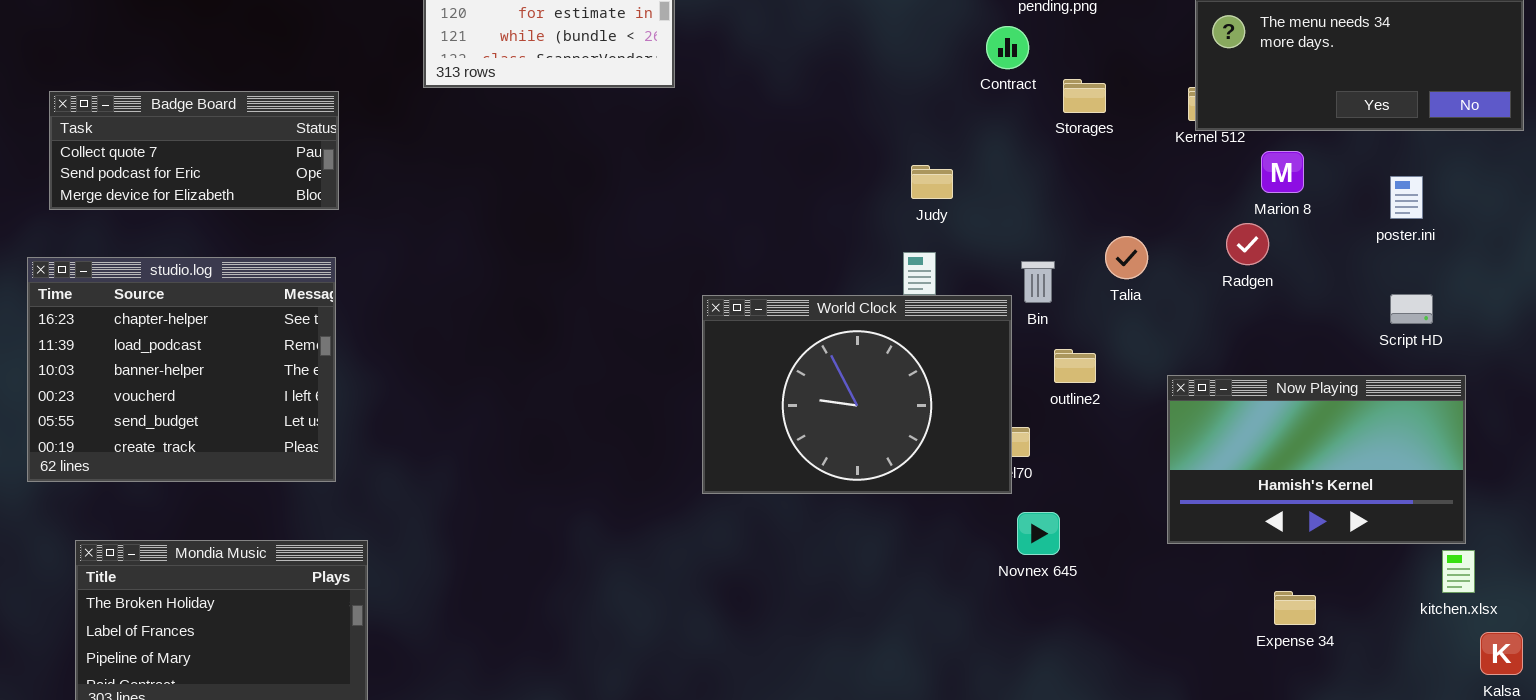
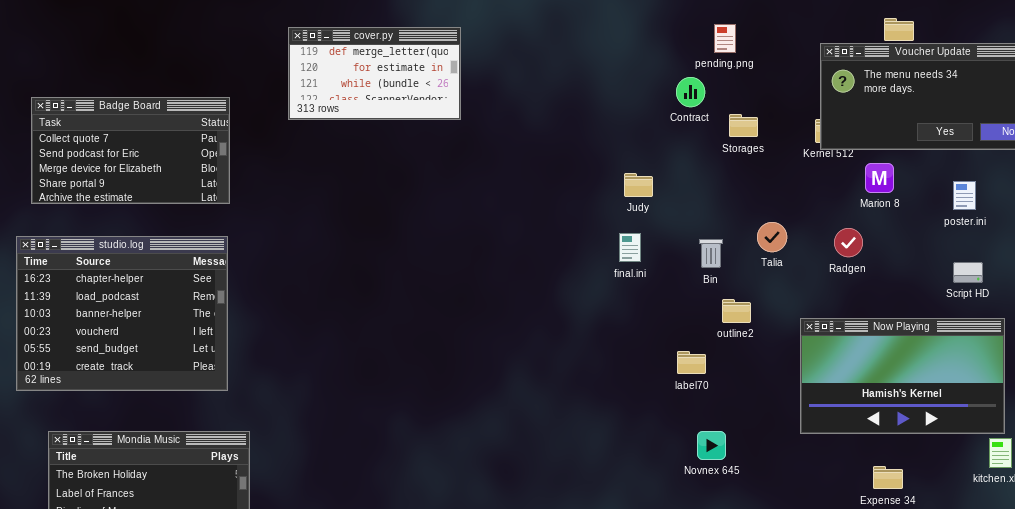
Badge Board: [49,91,339,210] -> [31,97,230,204], resized
Radgen: [1226,223,1269,265] -> [834,228,863,257], moved
World Clock: [702,295,1012,494] -> none, closed
Novnex 645: [1017,512,1060,555] -> [697,431,726,460], moved

